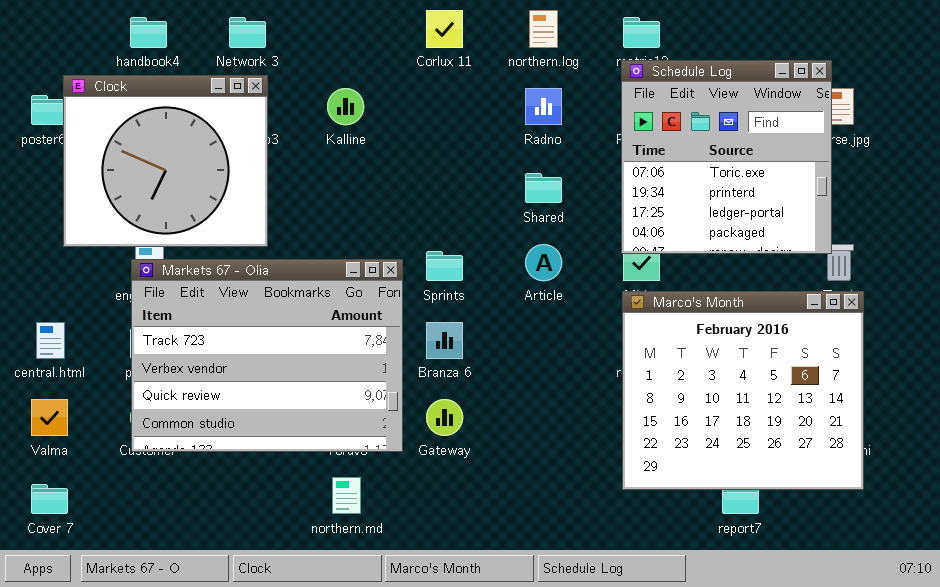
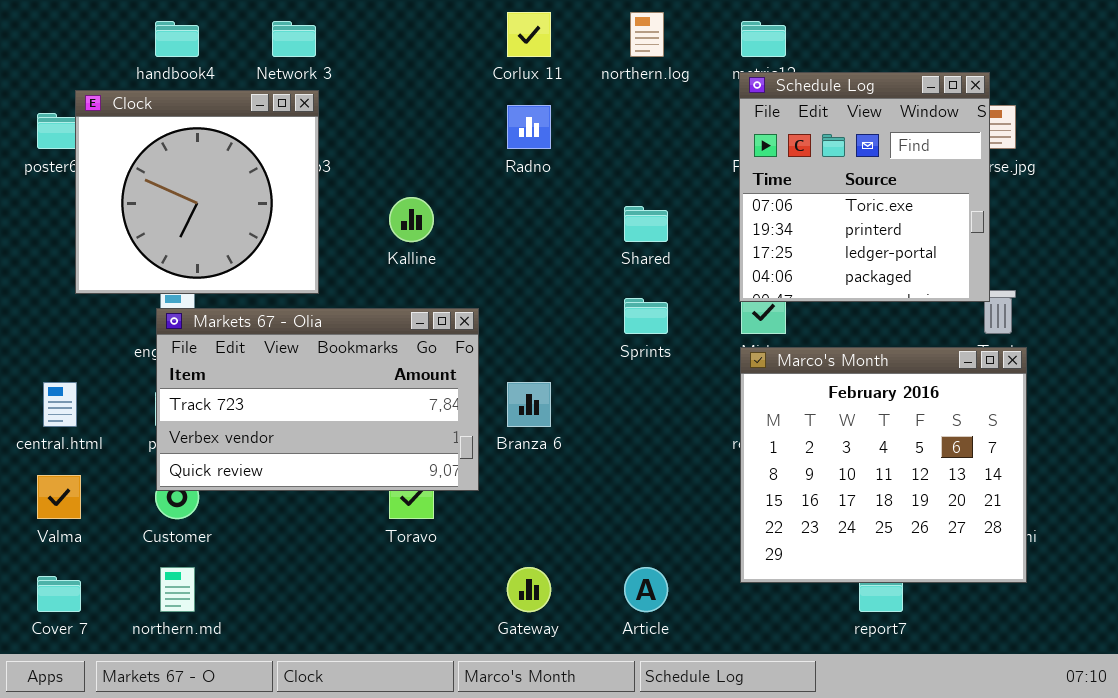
Kalline: [327,88,364,125] -> [389,197,434,242], moved
Radno: [525,88,562,125] -> [507,105,551,149], moved
Article: [525,244,562,281] -> [624,567,668,612], moved
Sprints: [426,251,463,281] -> [624,298,668,334], moved
Markets 67 - Olia: [131,259,403,452] -> [156,308,479,491], resized
Gateway: [426,399,463,436] -> [507,567,551,612], moved
northern.md: [332,477,361,514] -> [160,567,195,612], moved

